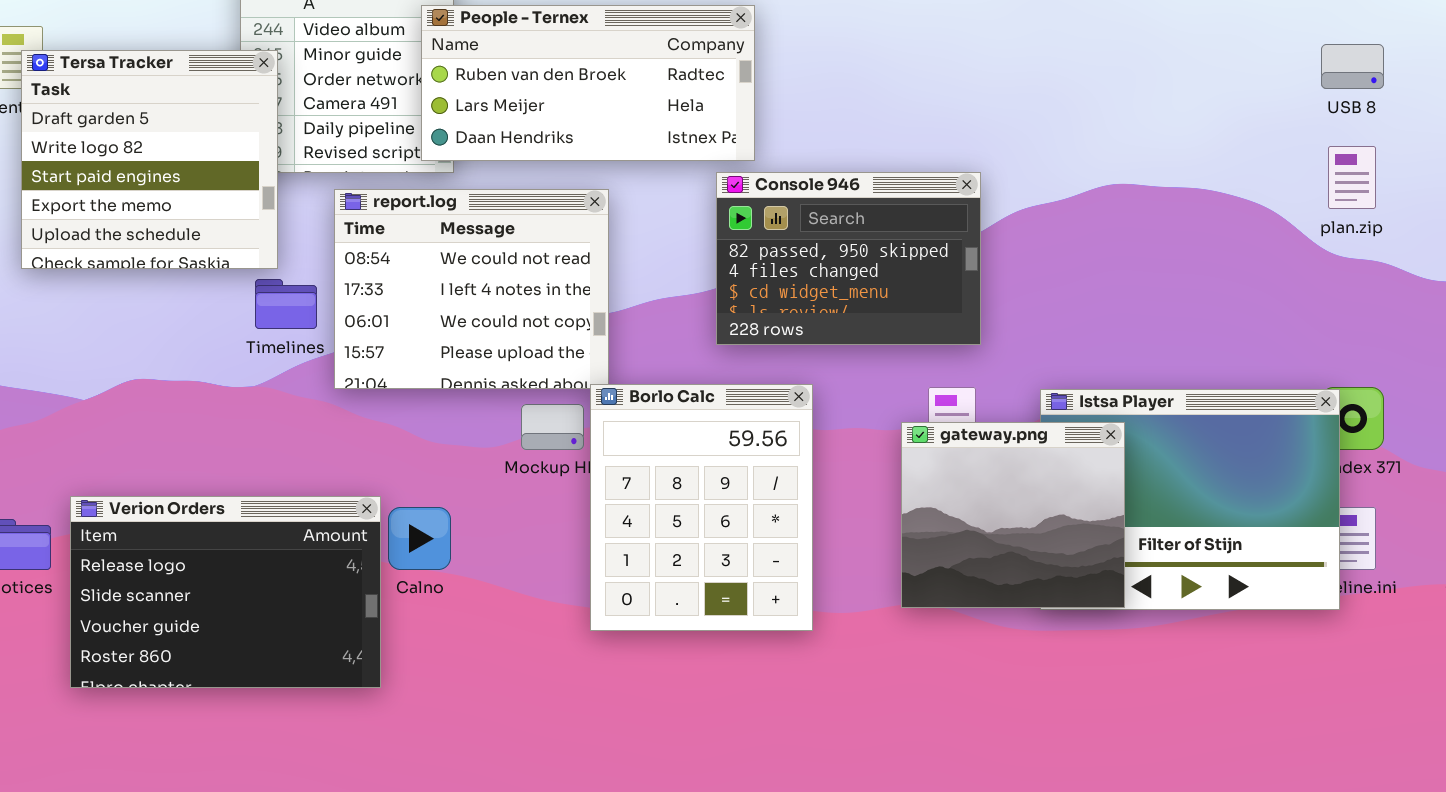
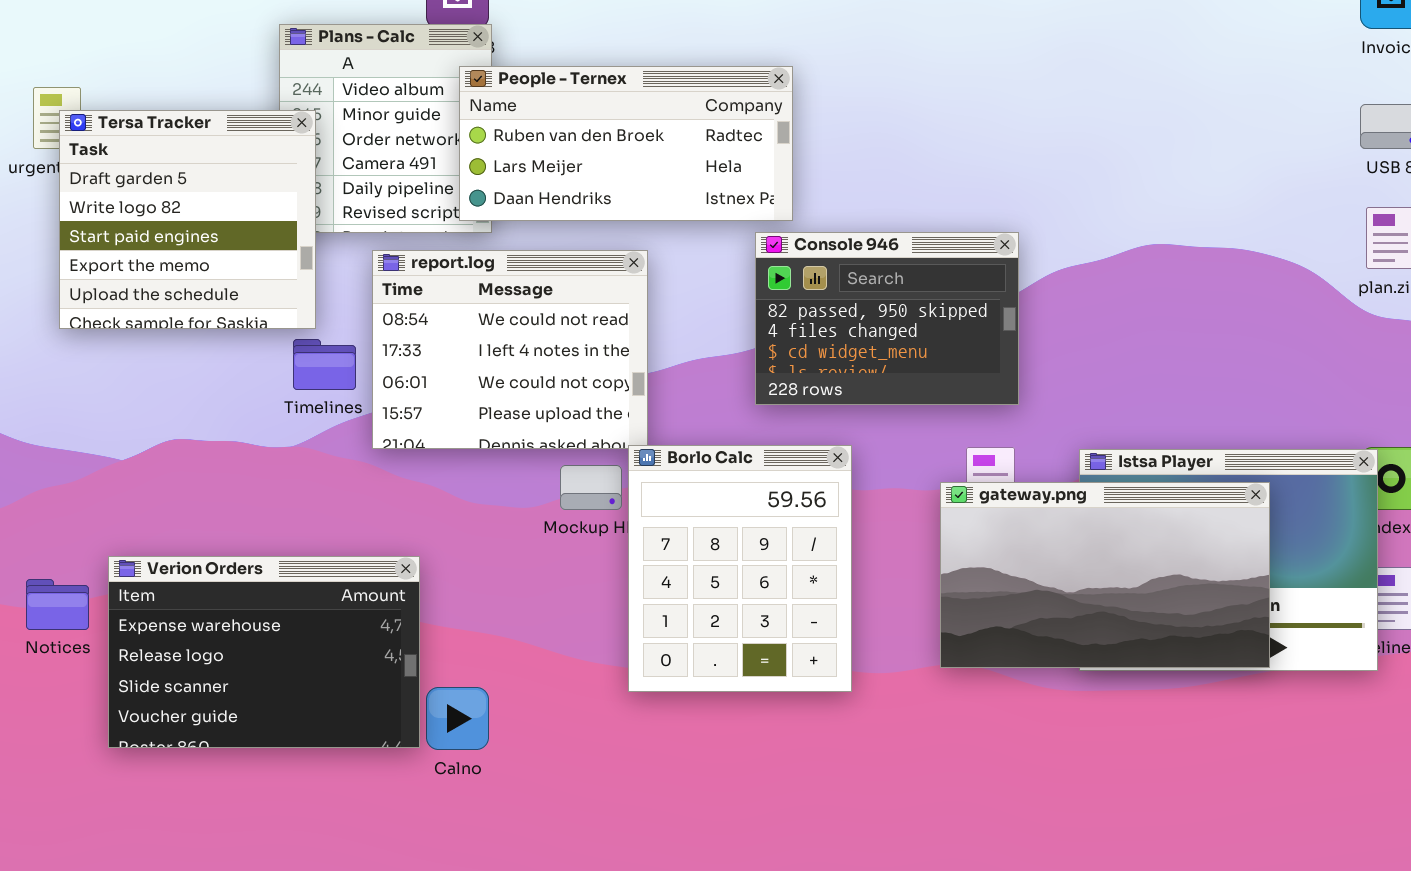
gateway.png: [901,422,1125,608] -> [940,482,1270,668], resized
Verion Orders: [70,496,381,688] -> [108,556,420,748], scrolled up 1 row
Calno: [388,507,451,570] -> [426,687,489,750], moved

